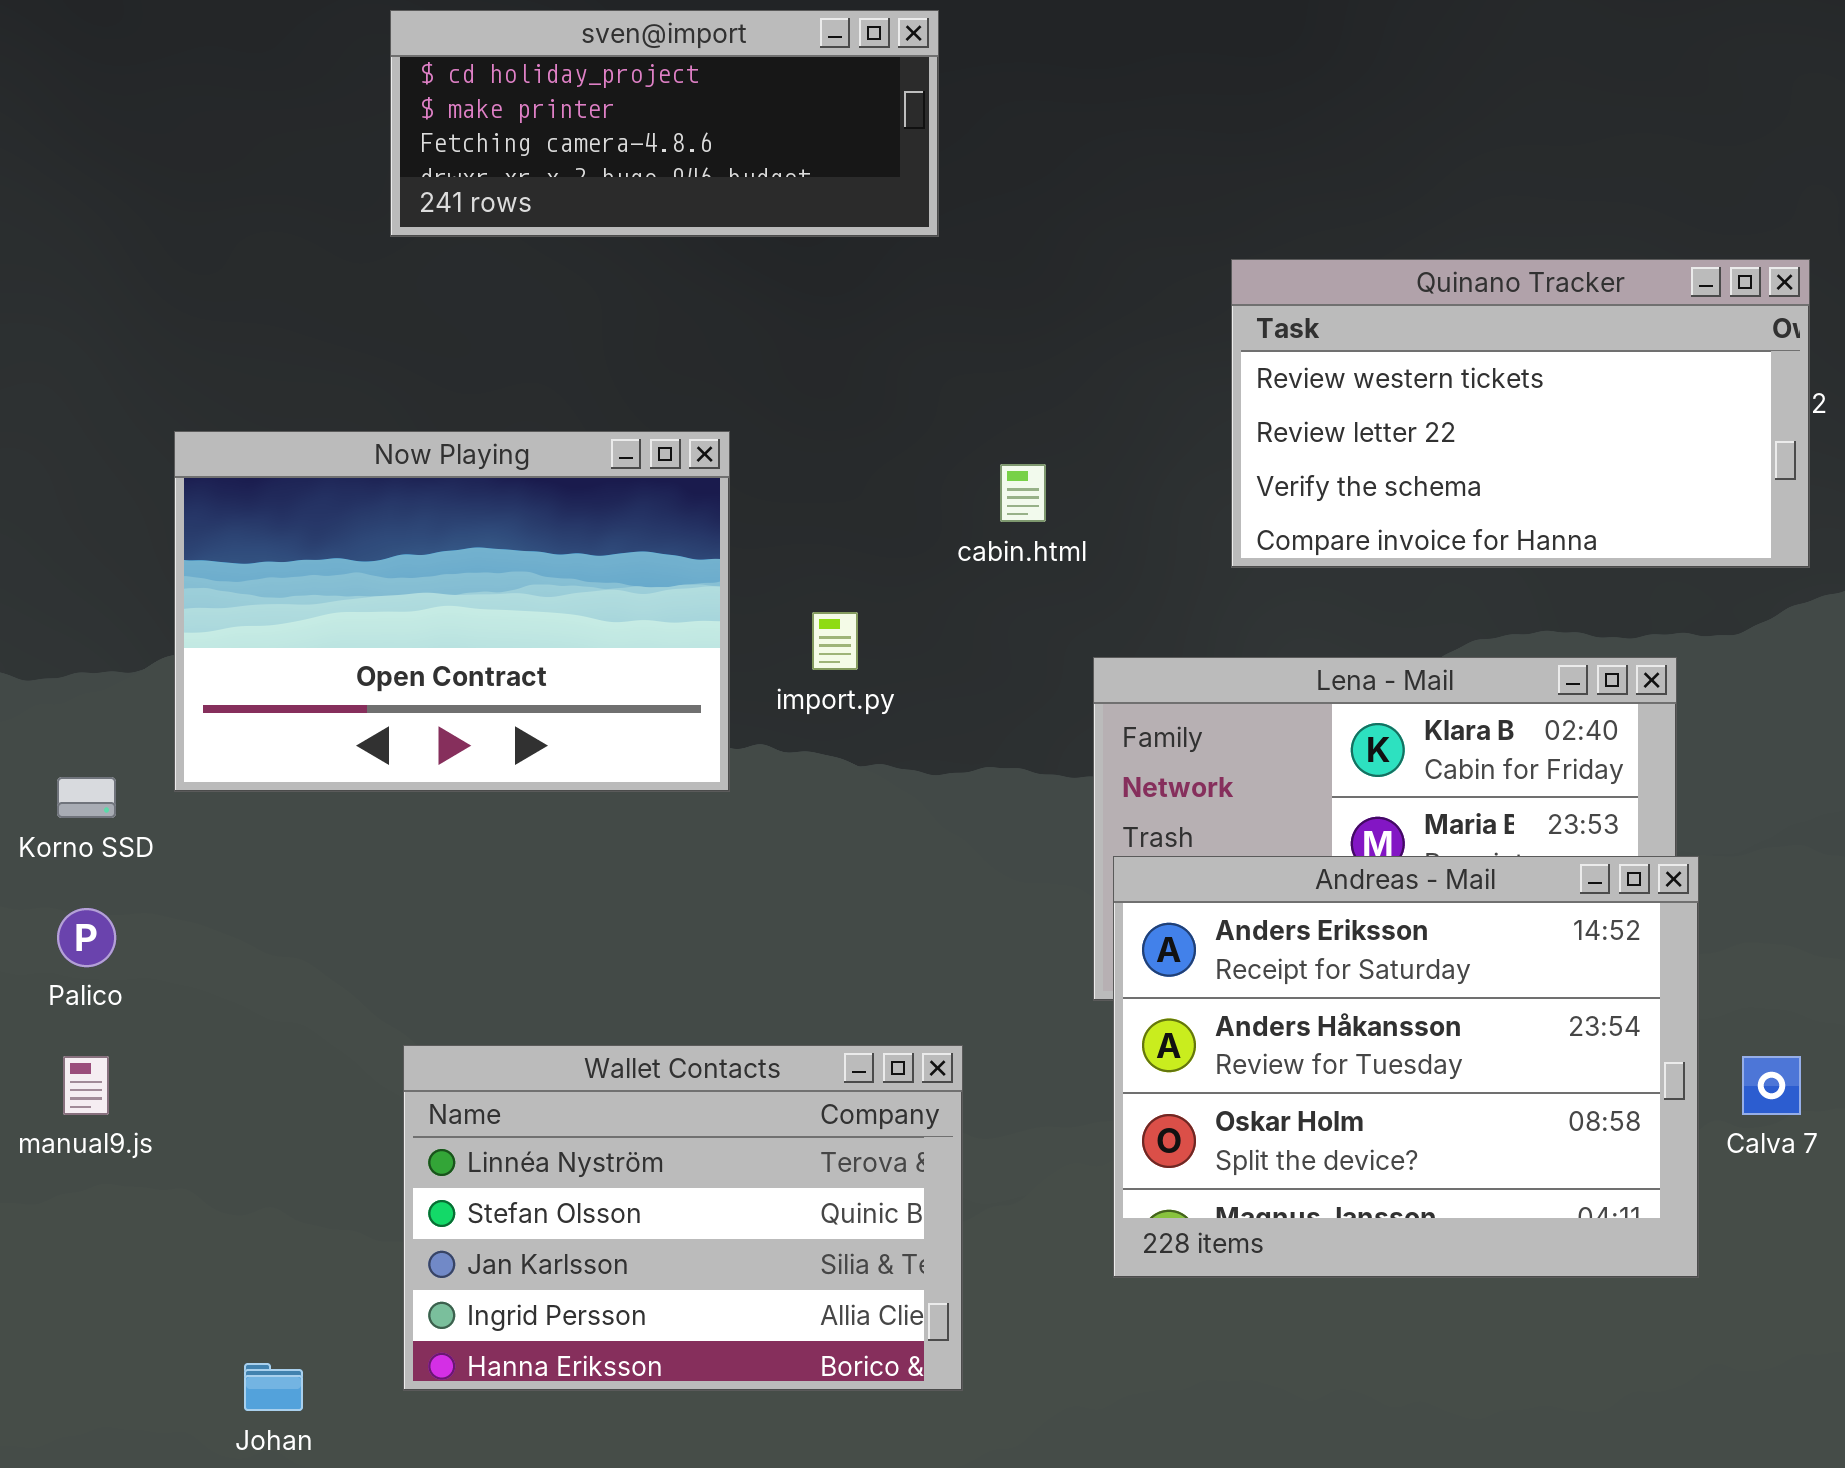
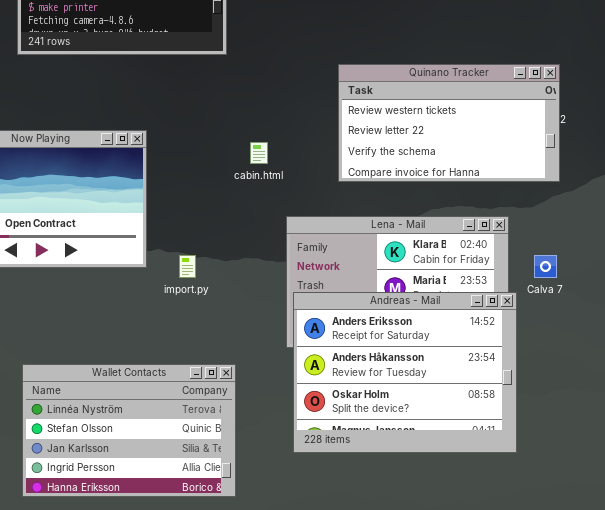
import.py: [812,612,858,670] -> [179,255,196,278], moved
Calva 7: [1742,1056,1801,1115] -> [534,255,557,278], moved

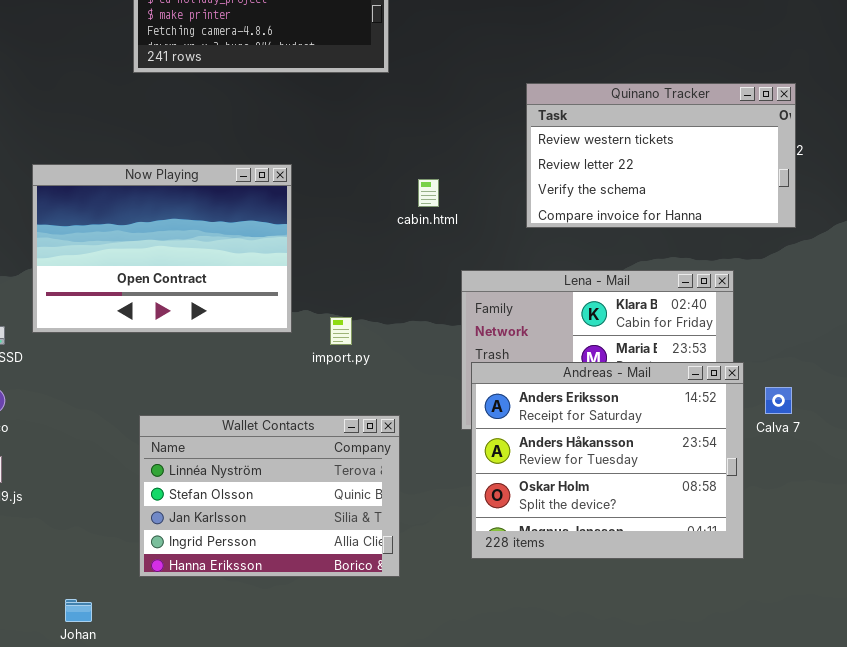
Calva 7: [534,255,557,278] -> [765,387,792,414], moved
Wallet Contacts: [22,364,236,497] -> [139,415,400,577], moved

